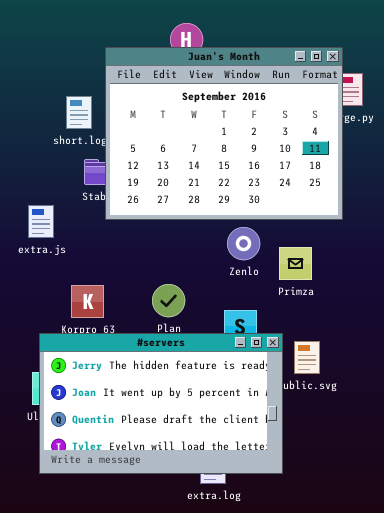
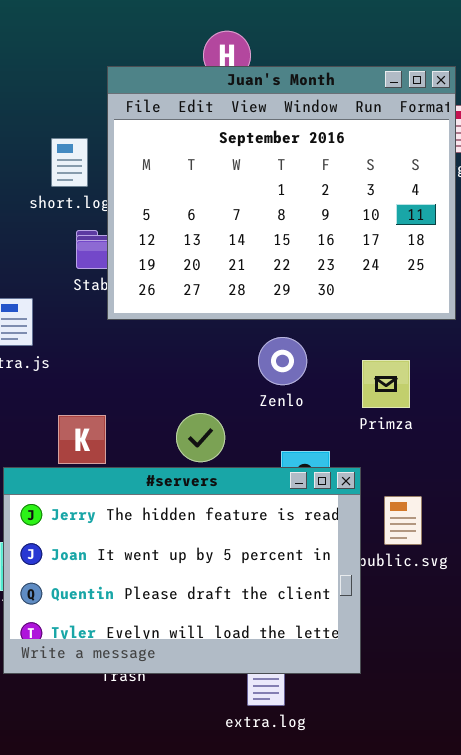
Zenlo: [227,227,260,260] -> [258,337,307,385], moved
#servers: [39,333,283,474] -> [3,467,361,674], moved

